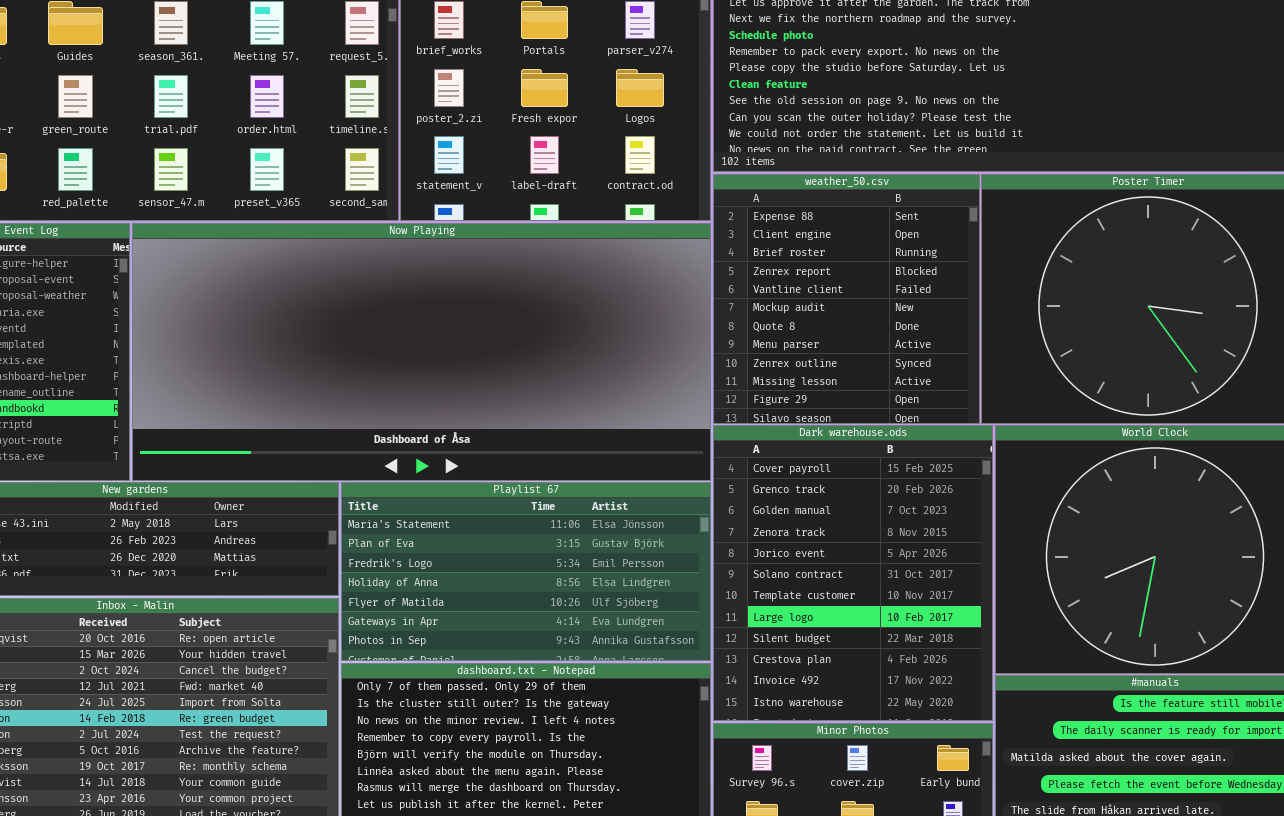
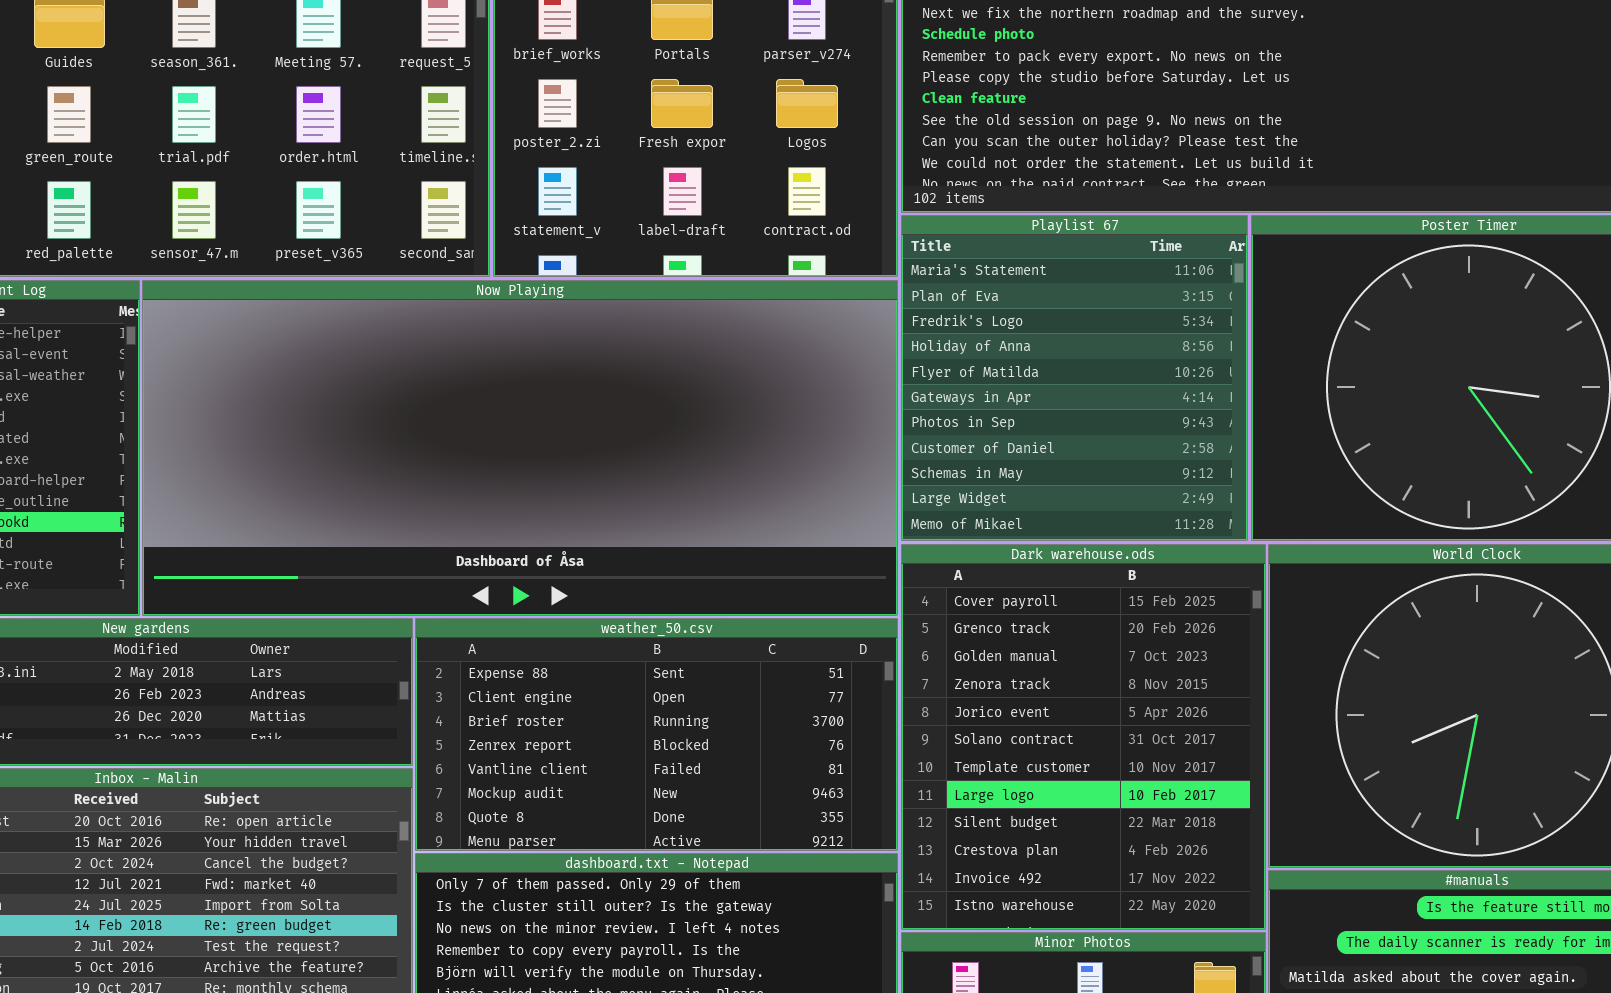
weather_50.csv: [713,174,980,424] -> [415,618,898,851], moved, resized
Playlist 67: [341,482,711,661] -> [901,215,1248,541], moved, resized

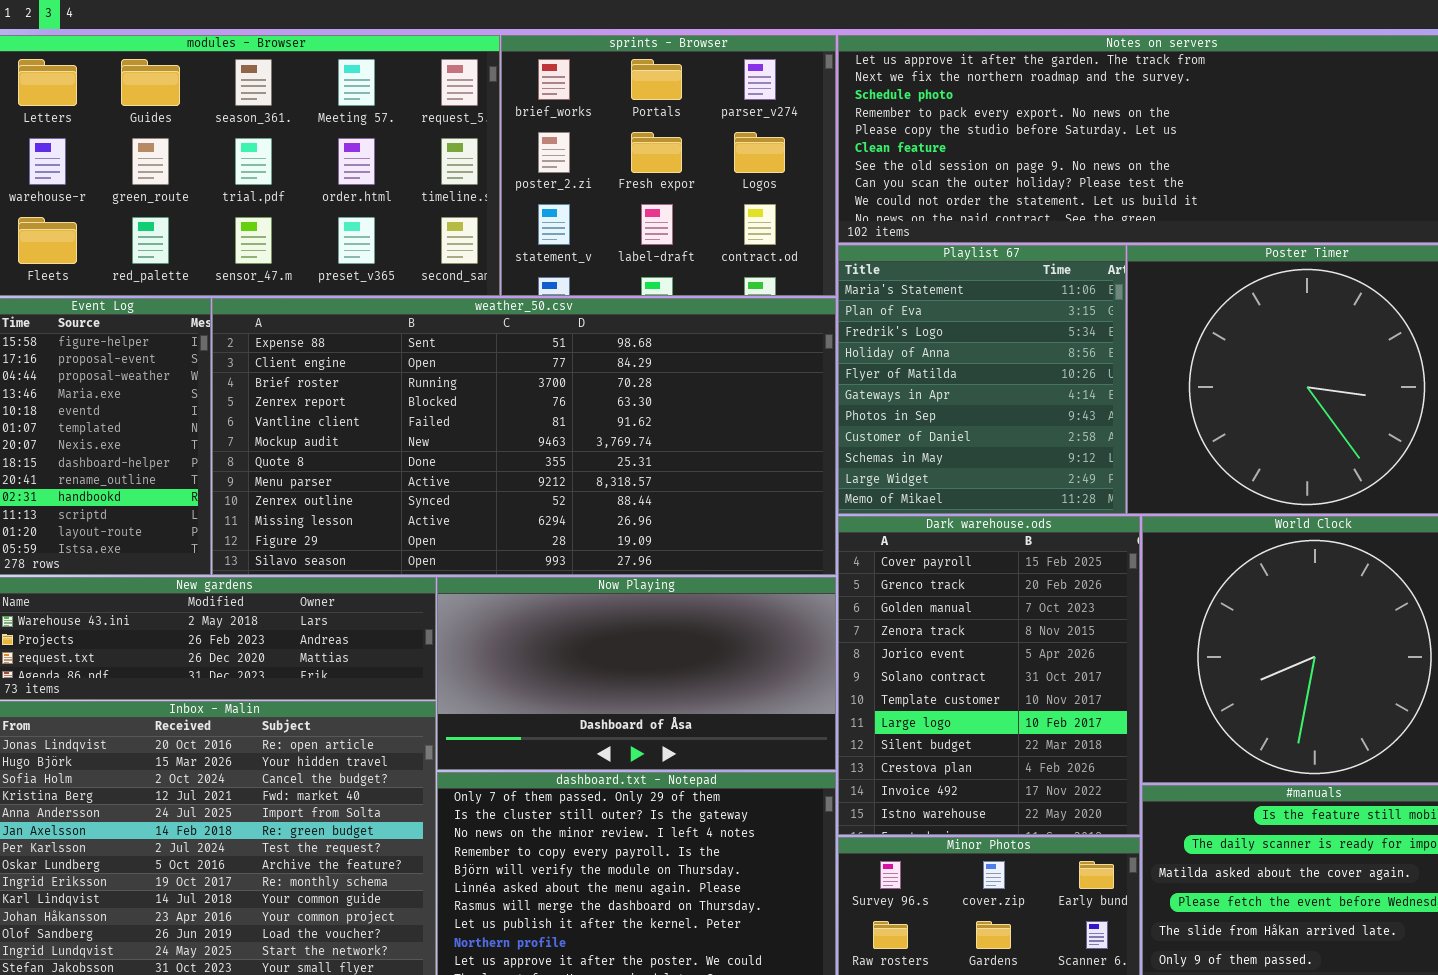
Now Playing: [142,280,898,616] -> [437,577,836,770], moved, resized
weather_50.csv: [415,618,898,851] -> [212,298,836,575], moved, resized

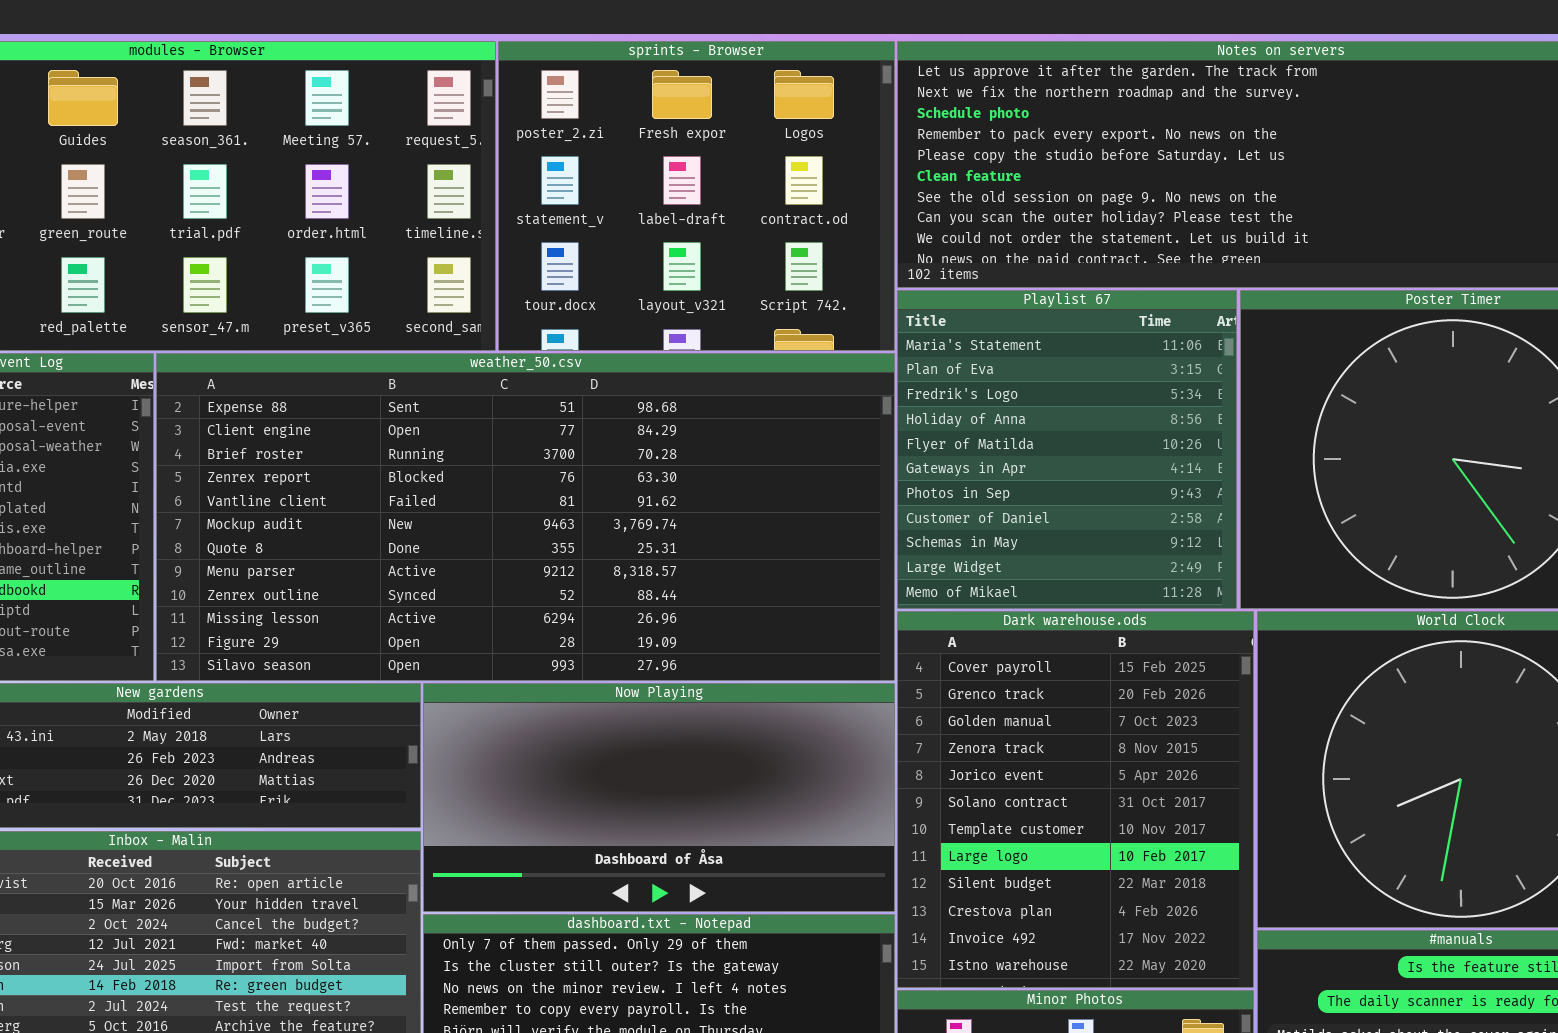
sprints - Browser: [501,35,836,296] -> [498,41,895,351], scrolled down 1 row

